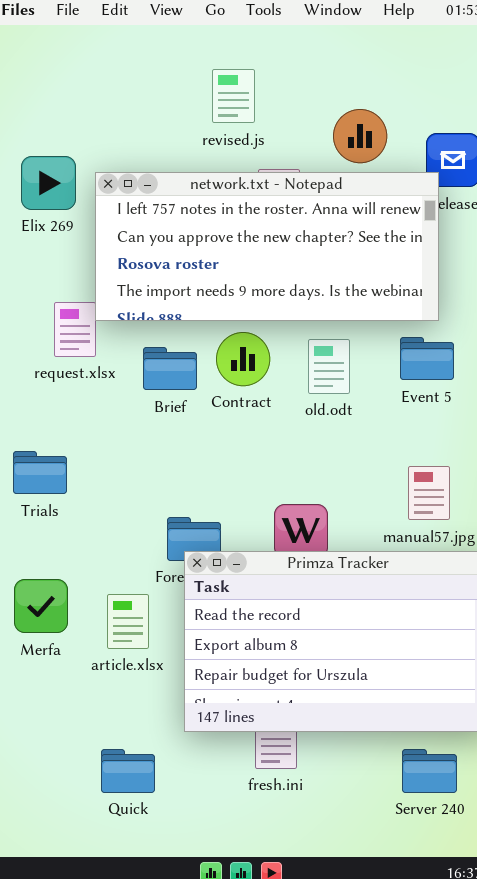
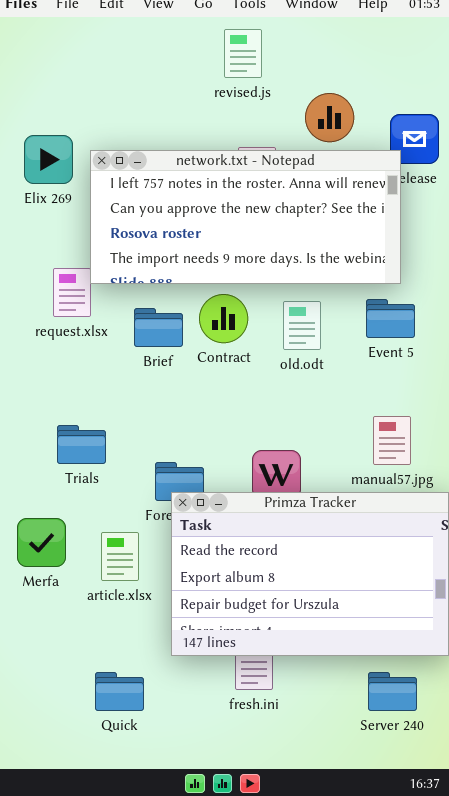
revised.js: [212,69,255,123] -> [224,29,262,78], moved
Trials: [13,451,67,494] -> [57,425,106,464], moved

